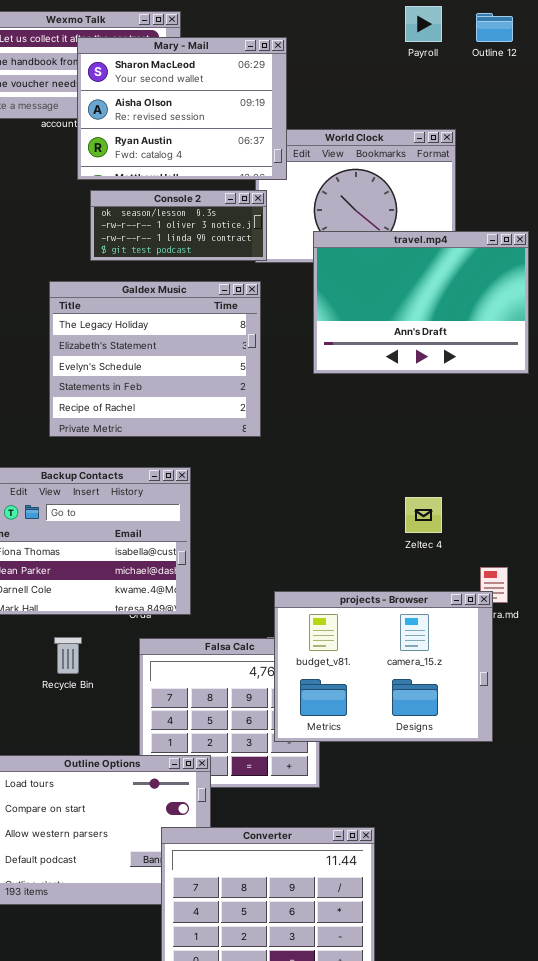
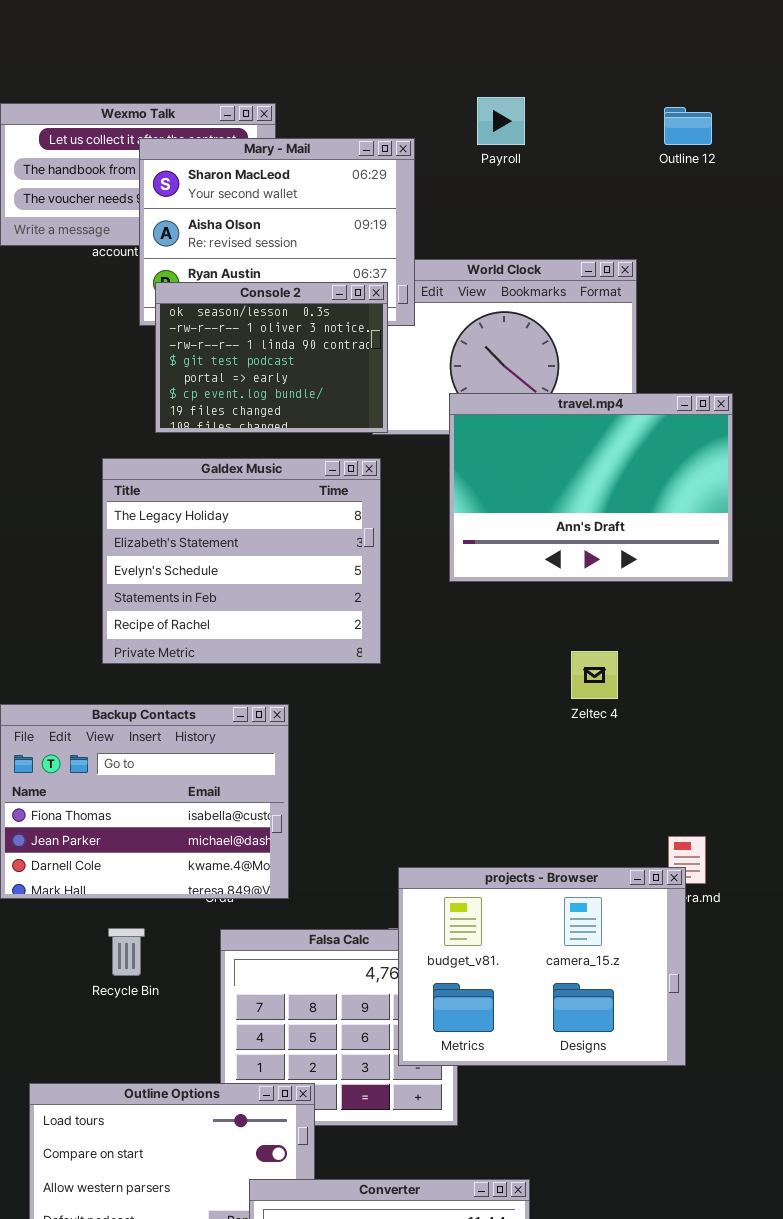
Payroll: [405,6,442,42] -> [477,97,525,145], moved
Console 2: [90,190,267,261] -> [155,282,388,433], resized
Zeltec 4: [405,497,442,533] -> [571,651,618,699], moved

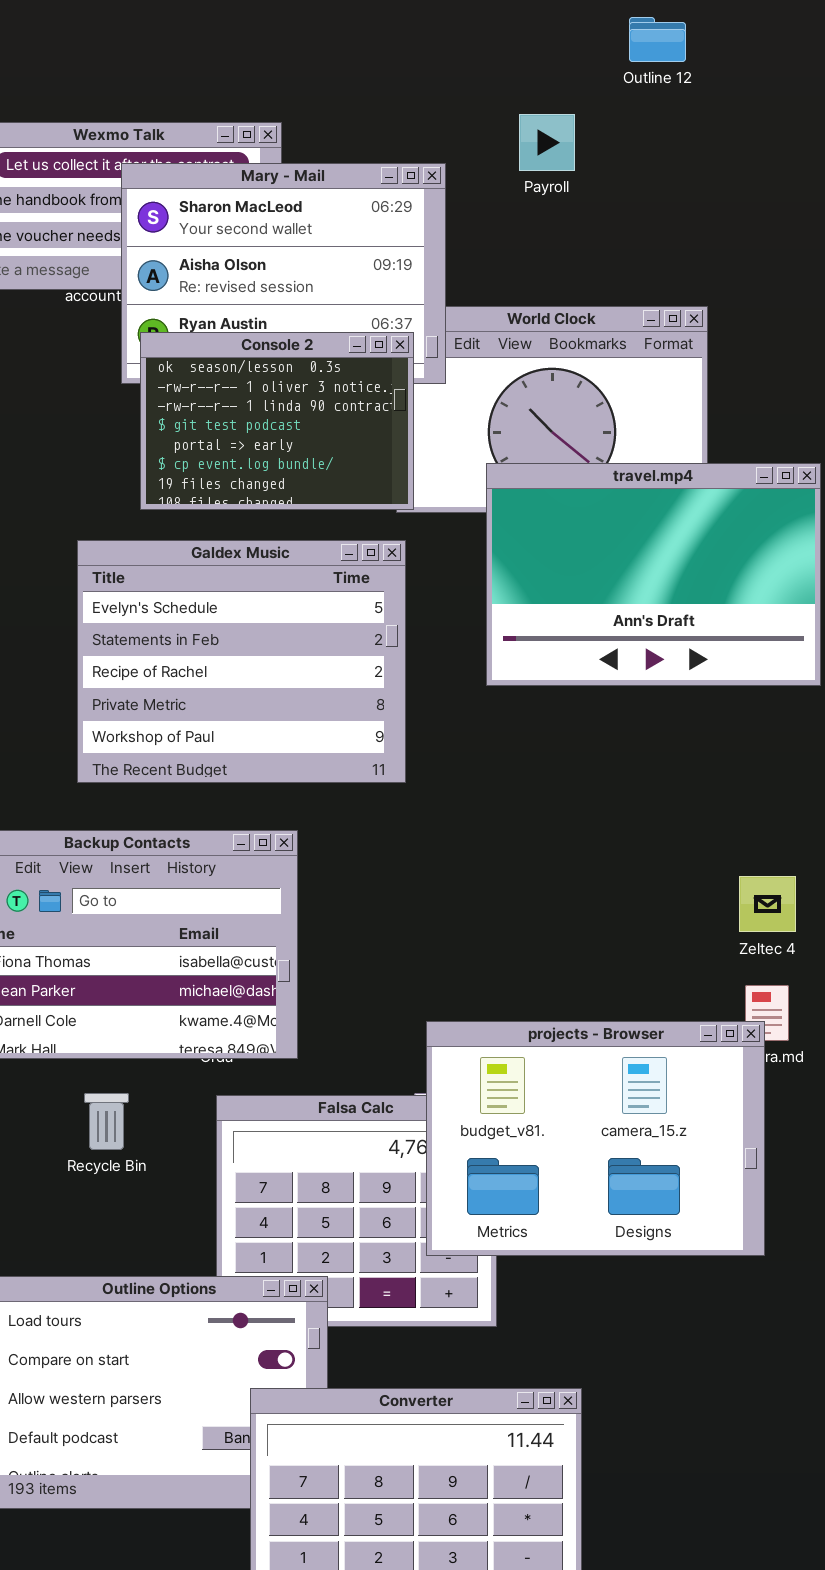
Outline 12: [664,107,712,145] -> [629,17,686,62], moved
Galdex Music: [102,458,381,664] -> [77,540,406,783], scrolled down 2 rows
Zeltec 4: [571,651,618,699] -> [739,876,796,932], moved

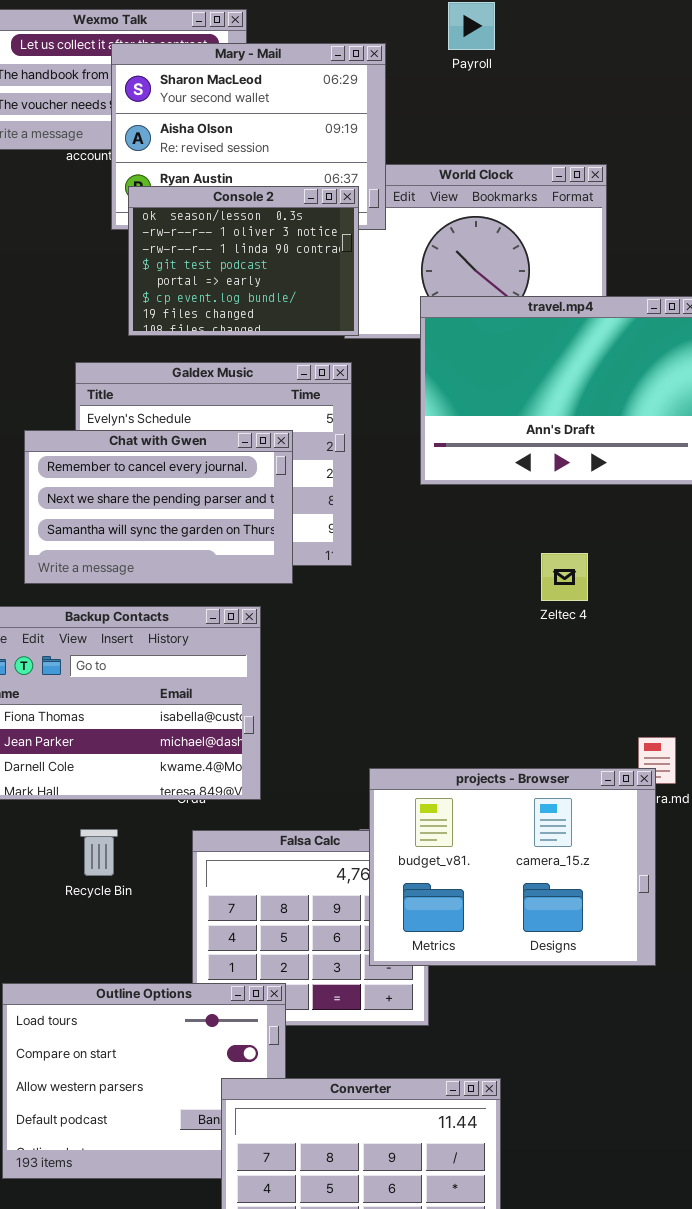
Chat with Gwen: none -> [24,430,293,584], opened
Zeltec 4: [739,876,796,932] -> [541,553,588,601], moved

